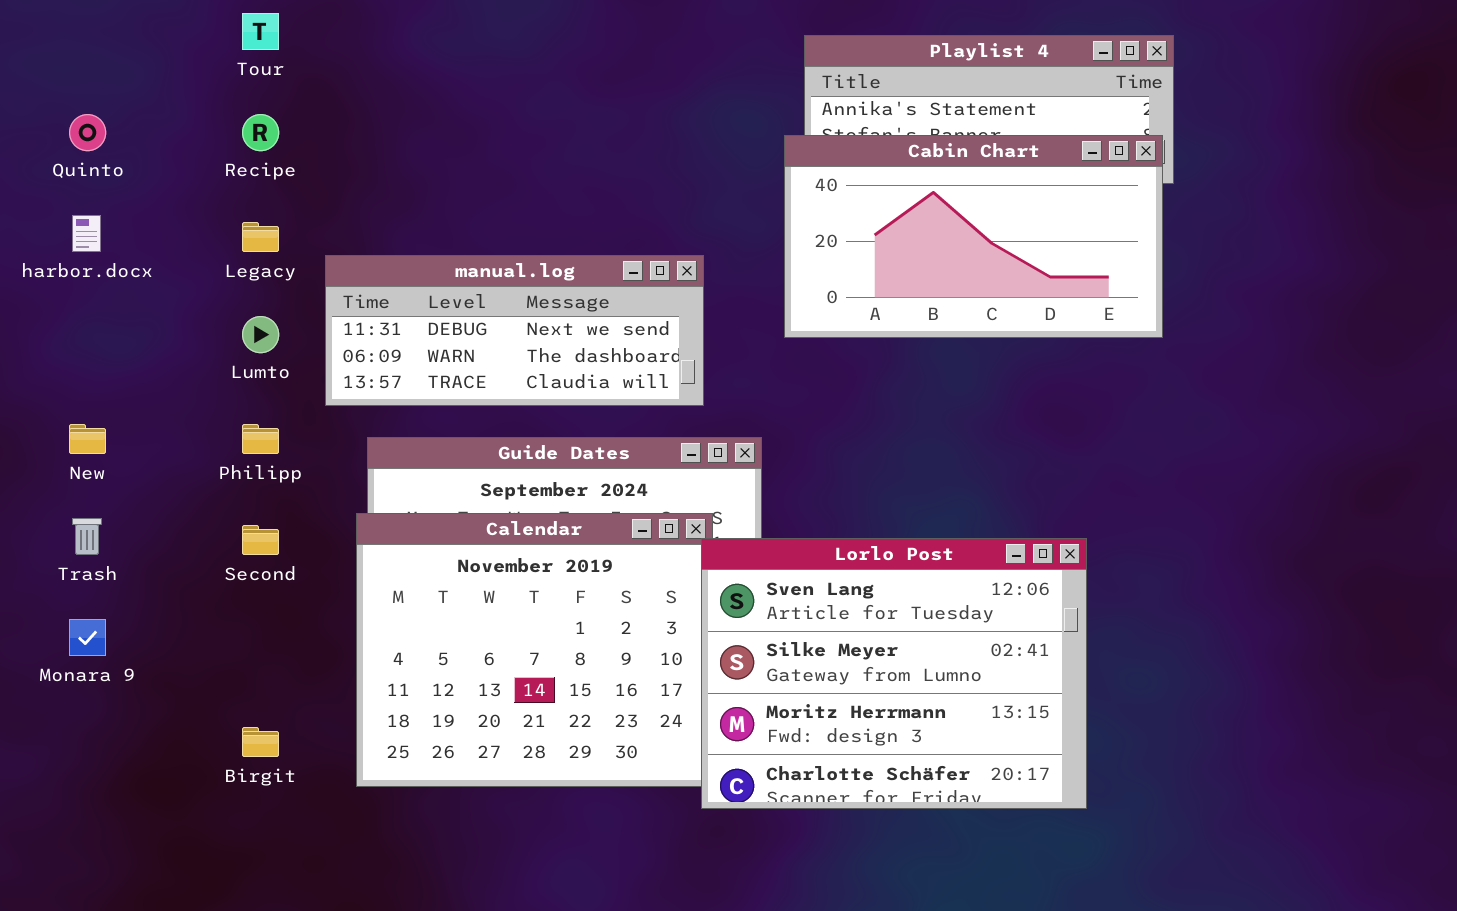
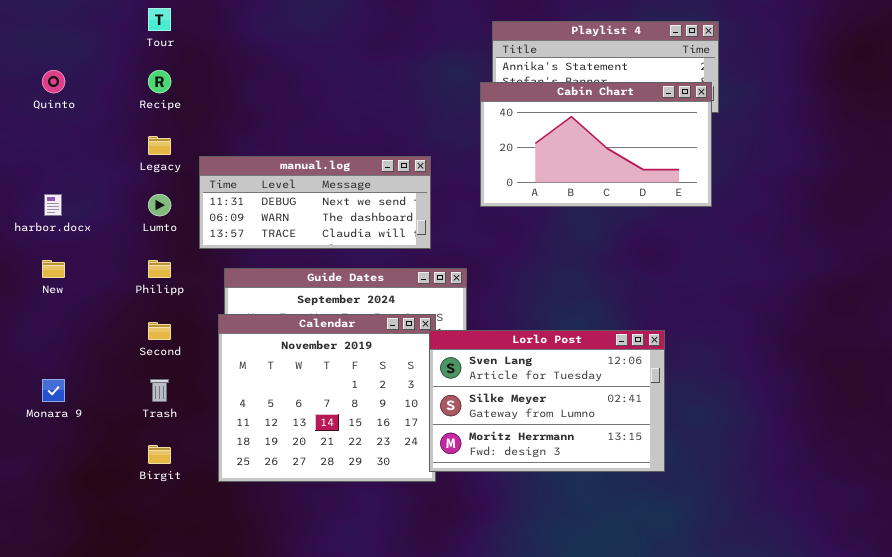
harbor.docx: [72,215,101,252] -> [44,194,62,216], moved
Trash: [72,518,102,555] -> [150,379,169,402], moved
Lorlo Post: [701,538,1087,809] -> [429,330,665,472], resized

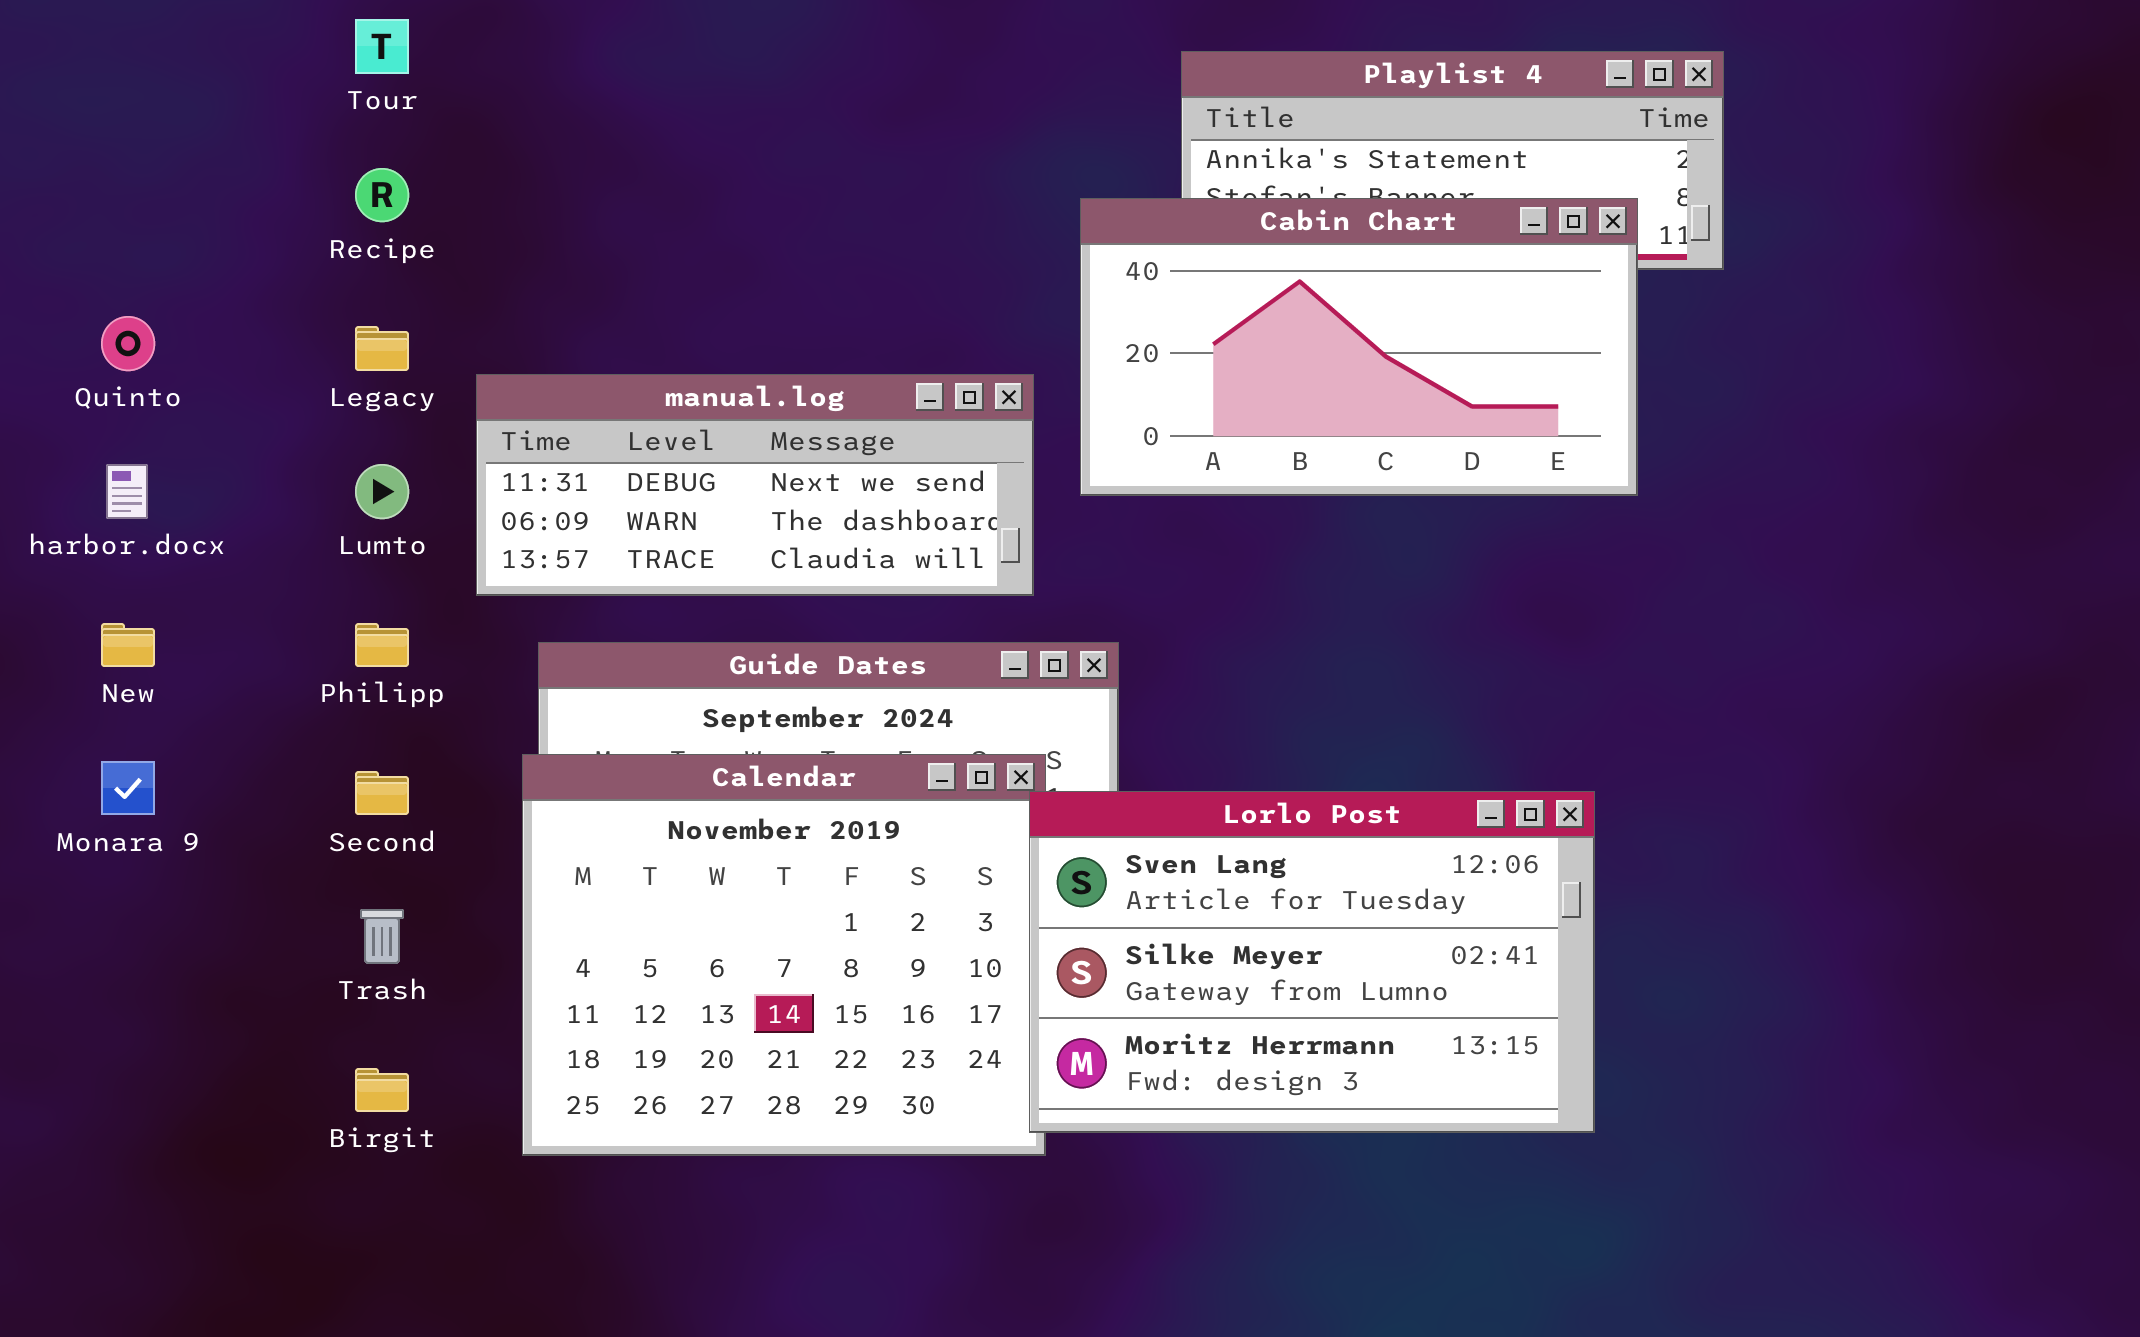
Quinto: [42,70,65,93] -> [101,316,155,371], moved
Cabin Chart: [480,82,712,207] -> [1080,198,1638,496], moved
Monara 9: [42,379,65,402] -> [101,761,155,815], moved

